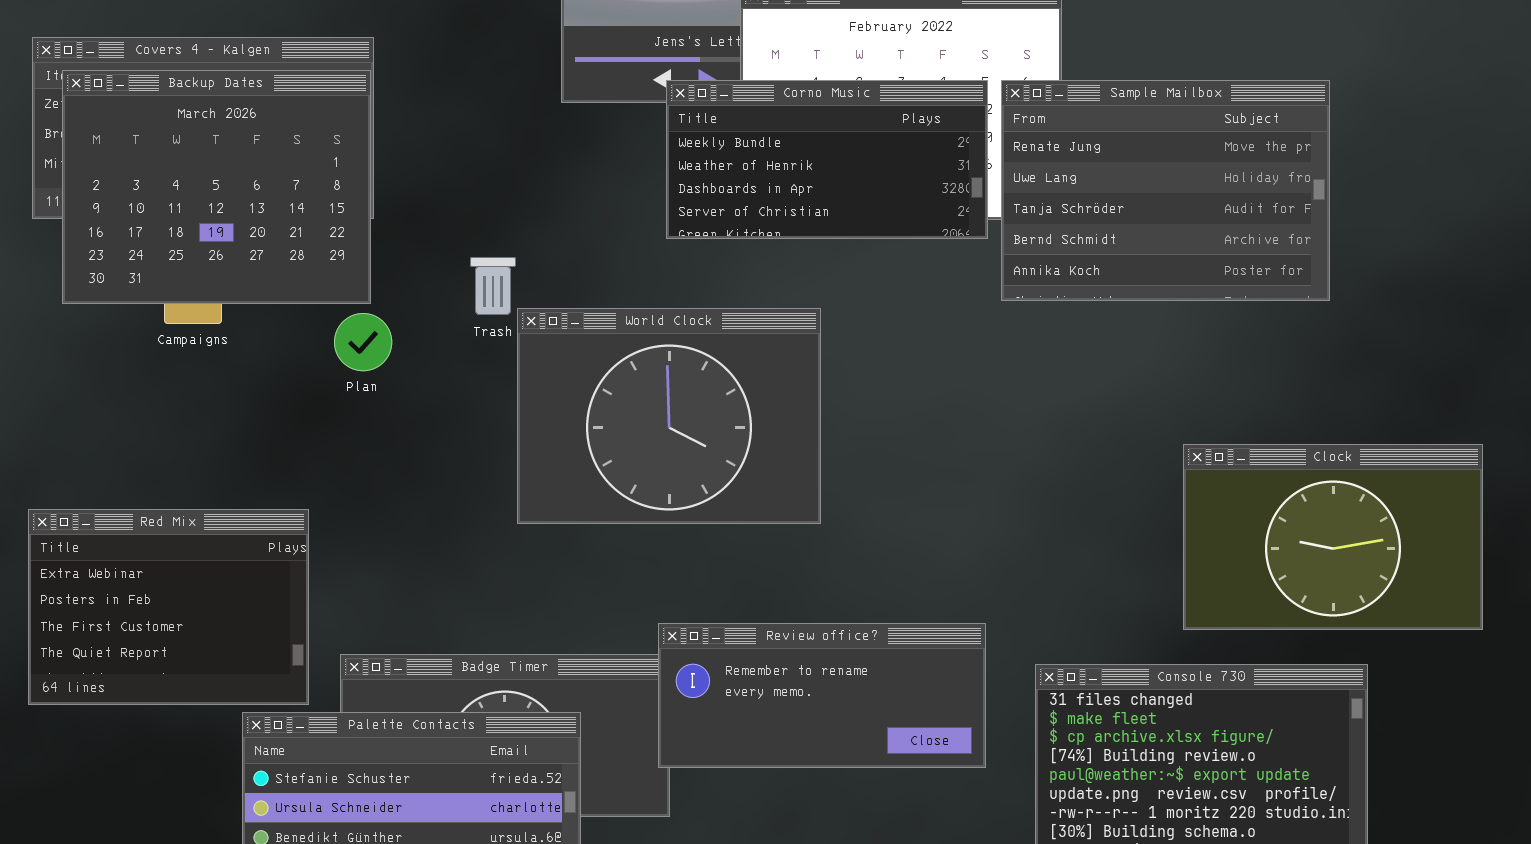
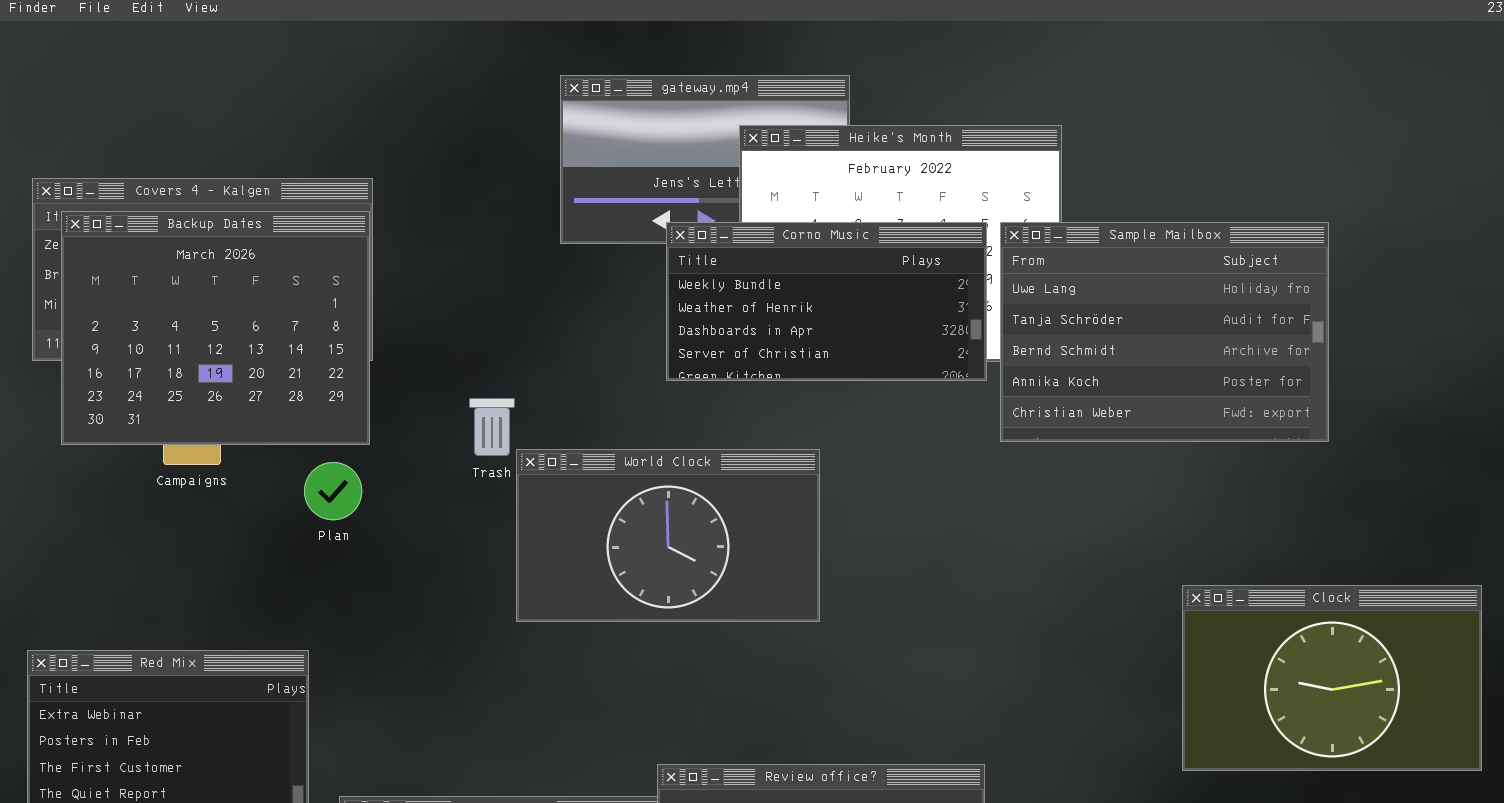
Sample Mailbox: [1001,80,1330,301] -> [1000,222,1329,442], scrolled down 1 row
World Clock: [517,308,821,524] -> [516,449,820,622], resized
Plan: [334,313,392,371] -> [304,462,362,520], moved

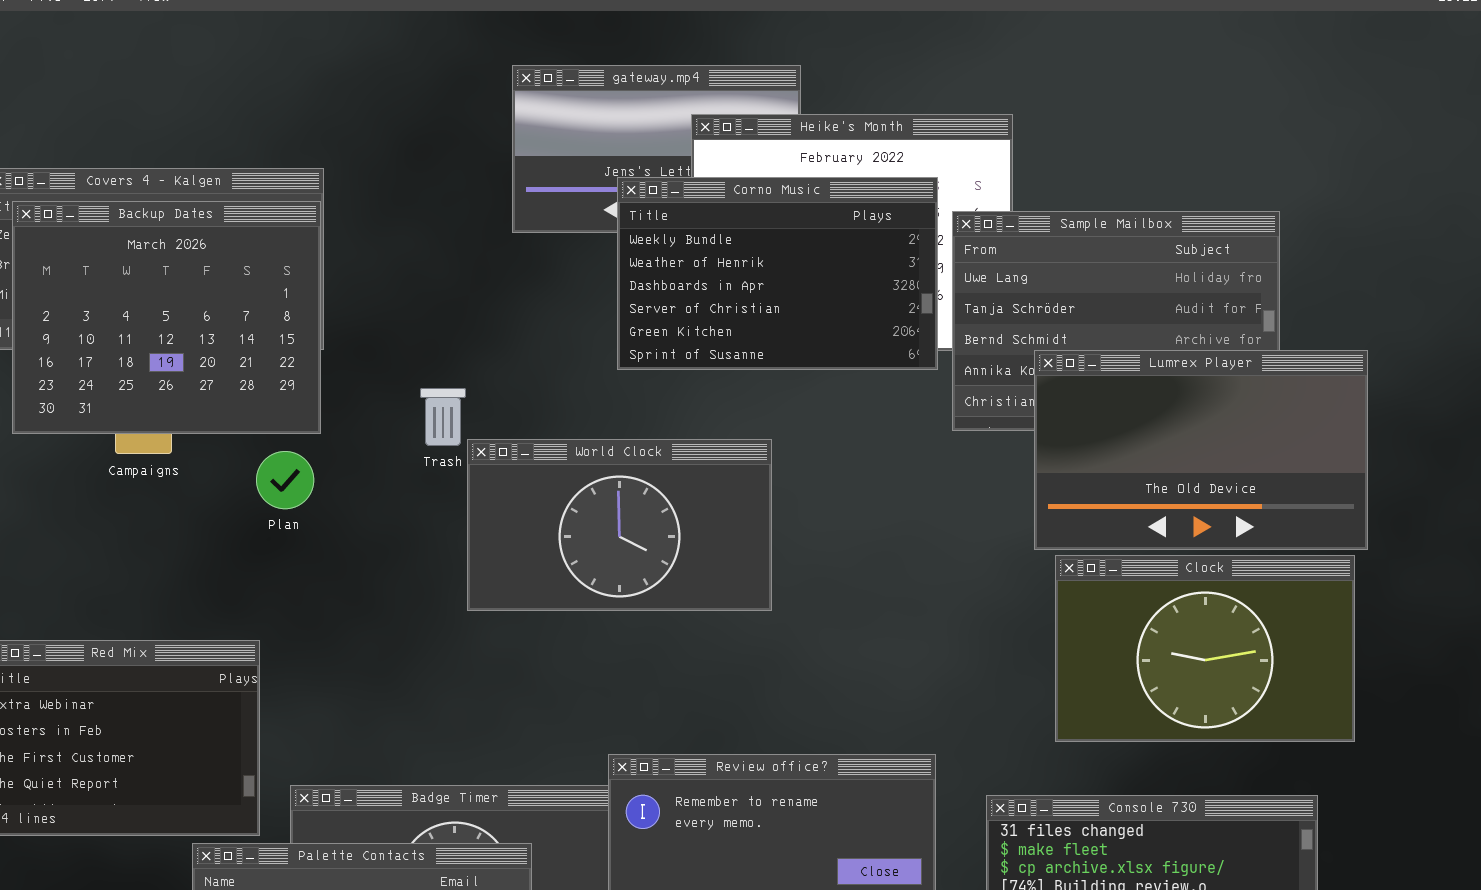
Corno Music: [666,222,987,381] -> [617,177,938,370], resized
Lumrex Player: none -> [1034,350,1368,550], opened
Clock: [1182,585,1482,771] -> [1055,555,1355,742], moved

